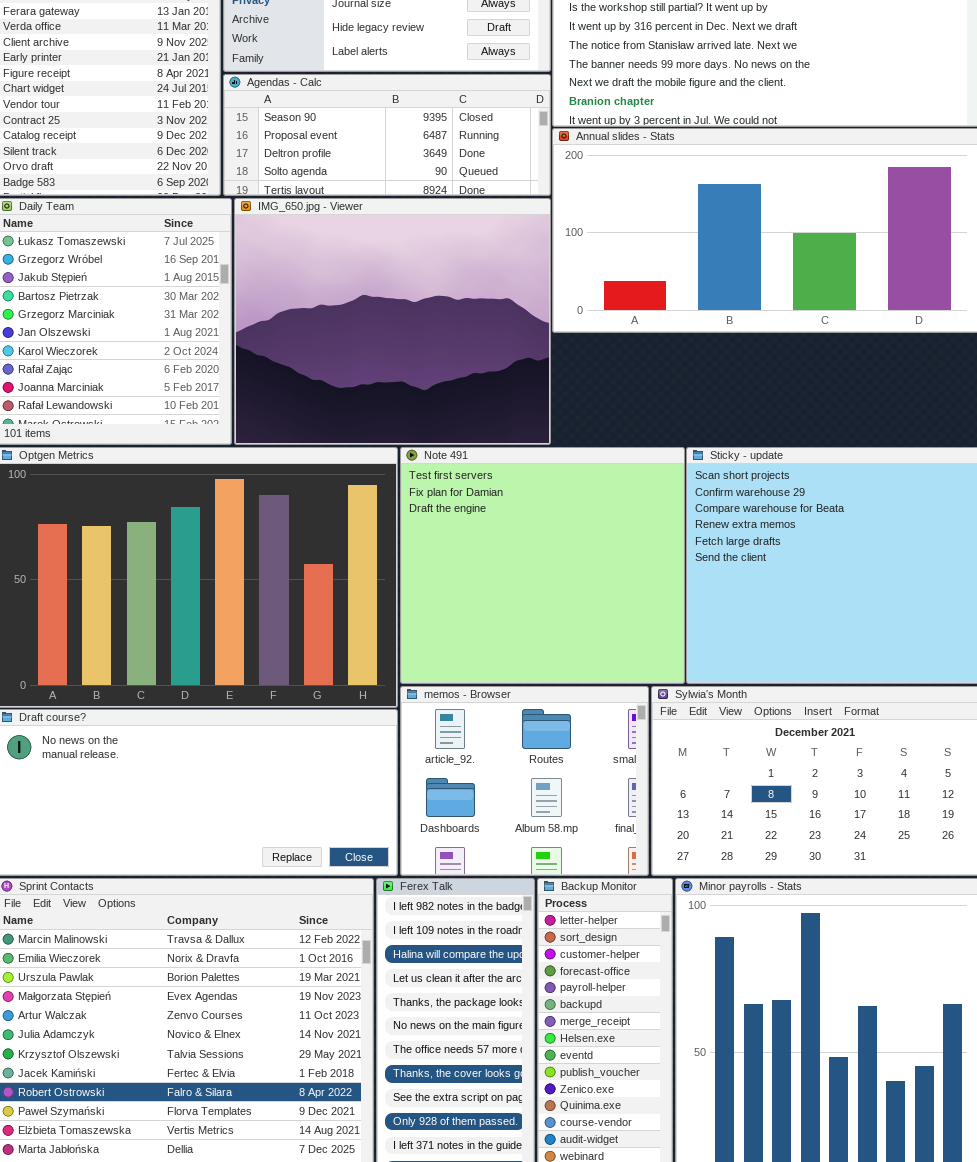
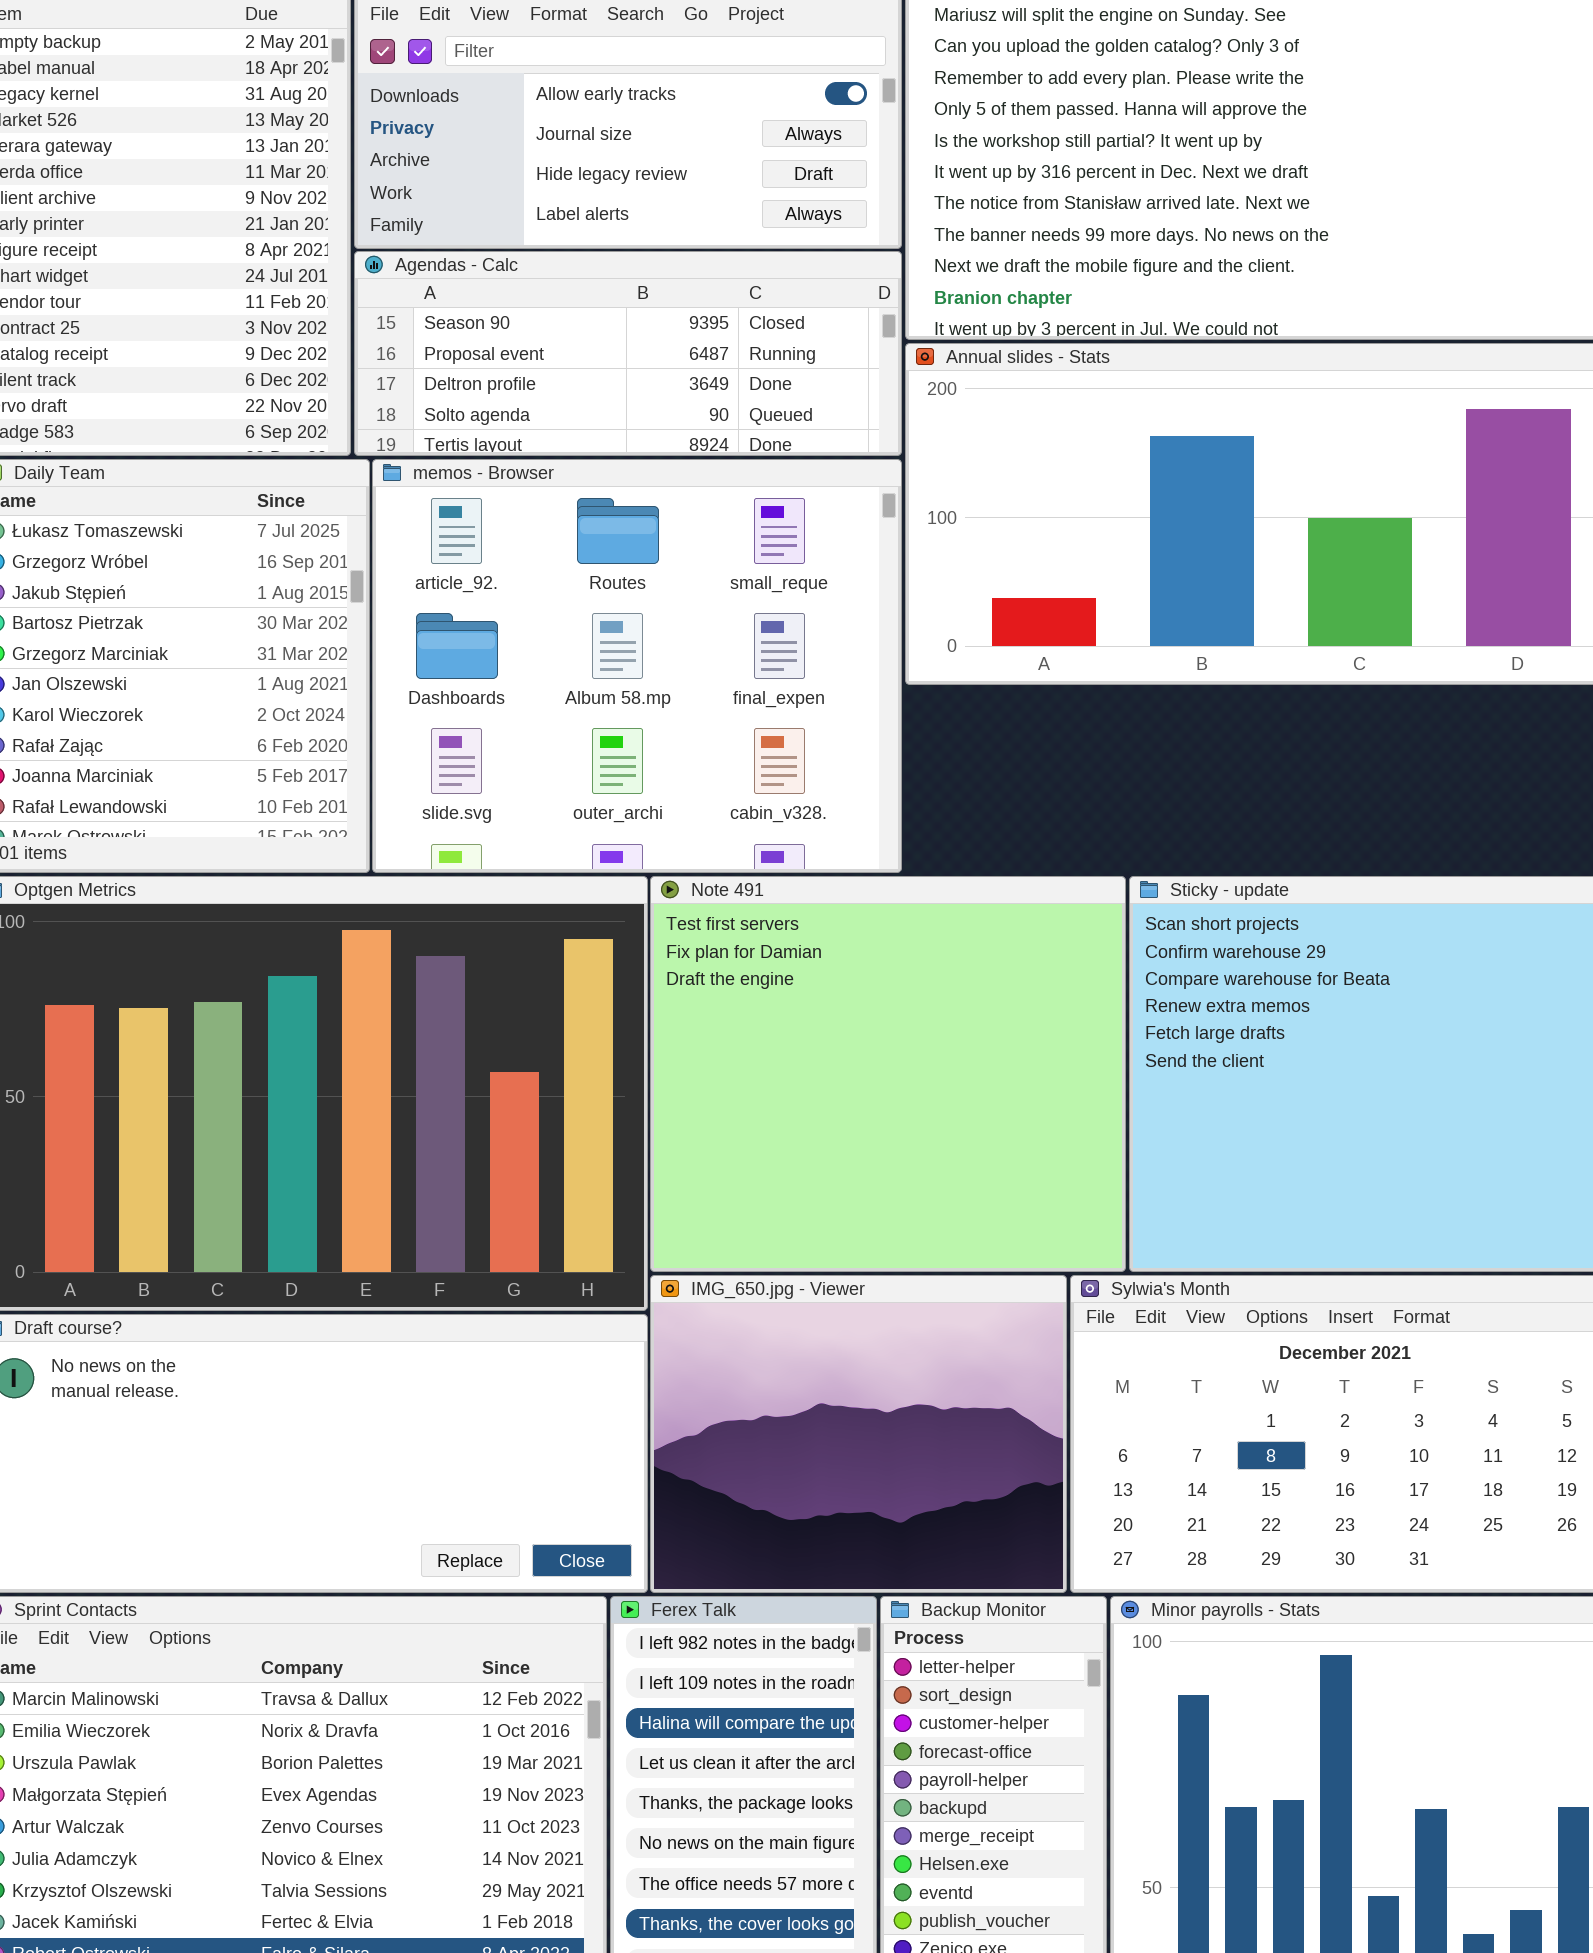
IMG_650.jpg - Viewer: [234,198,551,445] -> [650,1275,1067,1593], moved, resized
memos - Browser: [400,686,649,876] -> [372,459,902,873], moved, resized

